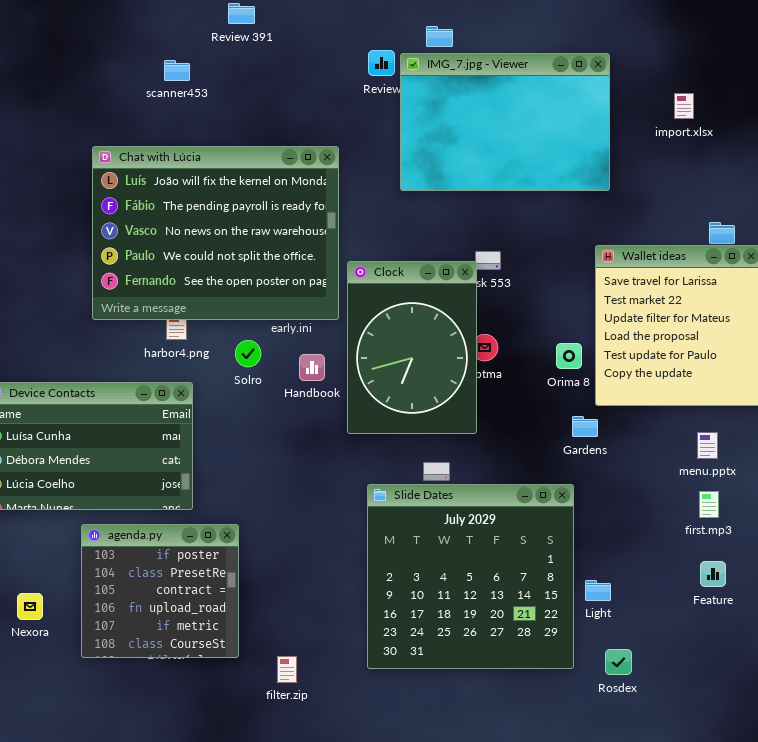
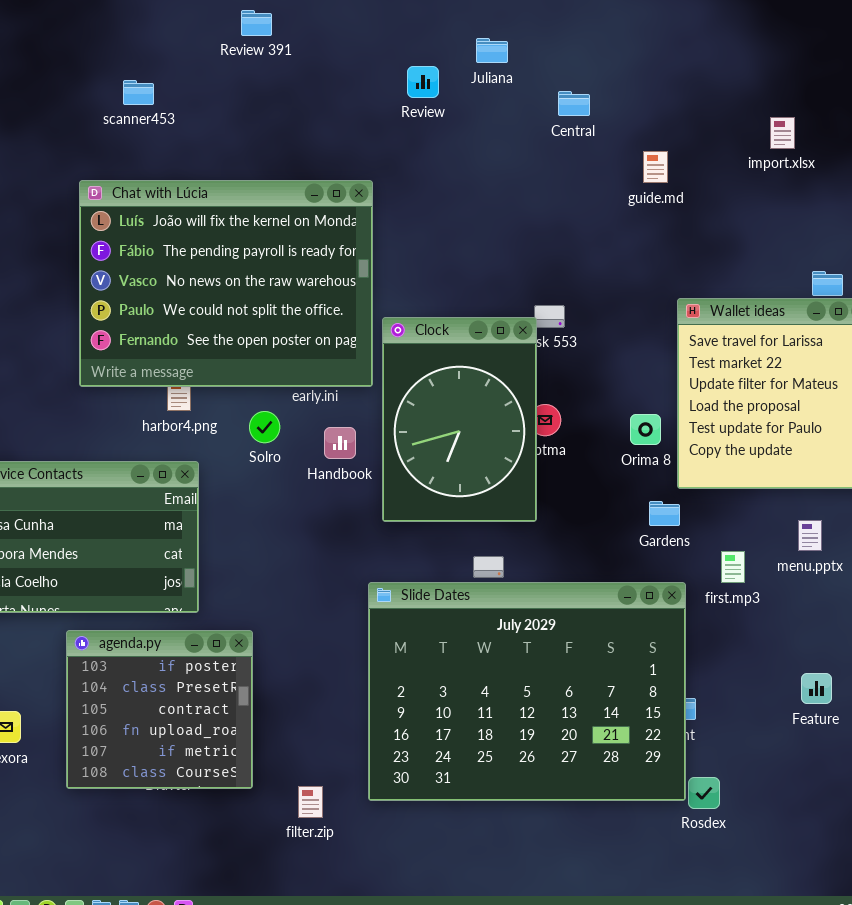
IMG_7.jpg - Viewer: [400,53,610,191] -> none, closed
scanner453: [164,60,190,81] -> [123,80,154,105], moved
Slide Dates: [367,484,574,669] -> [368,582,686,801], moved, resized
first.mp3: [699,491,719,518] -> [721,551,745,583], moved

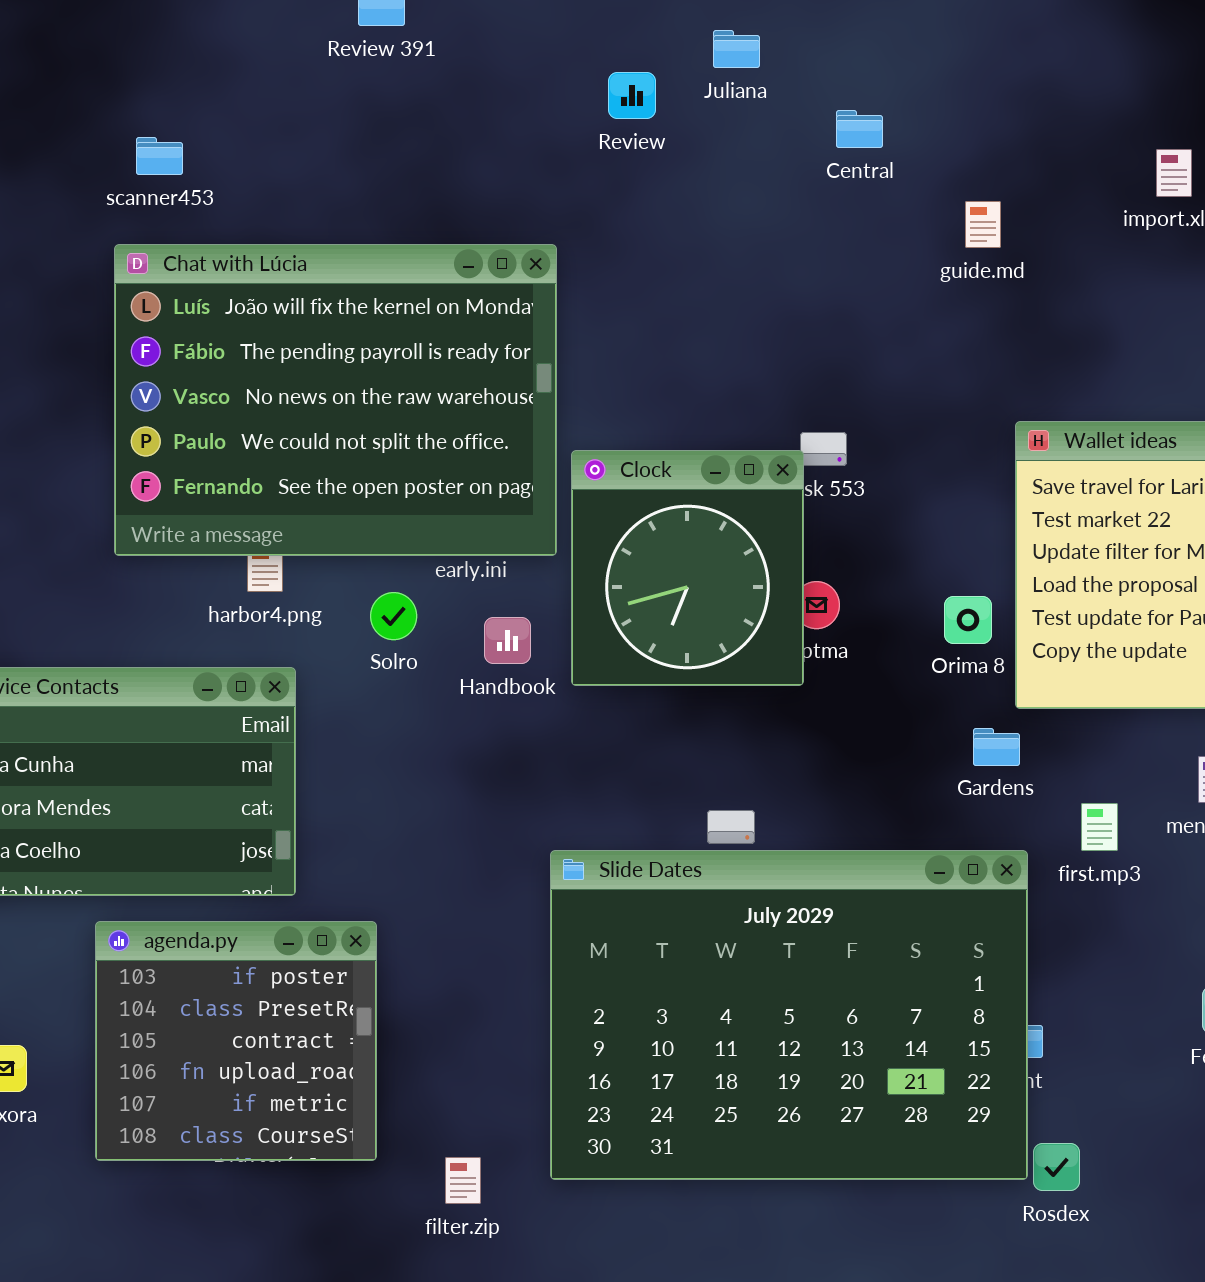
scanner453: [123,80,154,105] -> [136,137,183,175], moved
Clock: [382,317,537,522] -> [571,450,804,686], resized

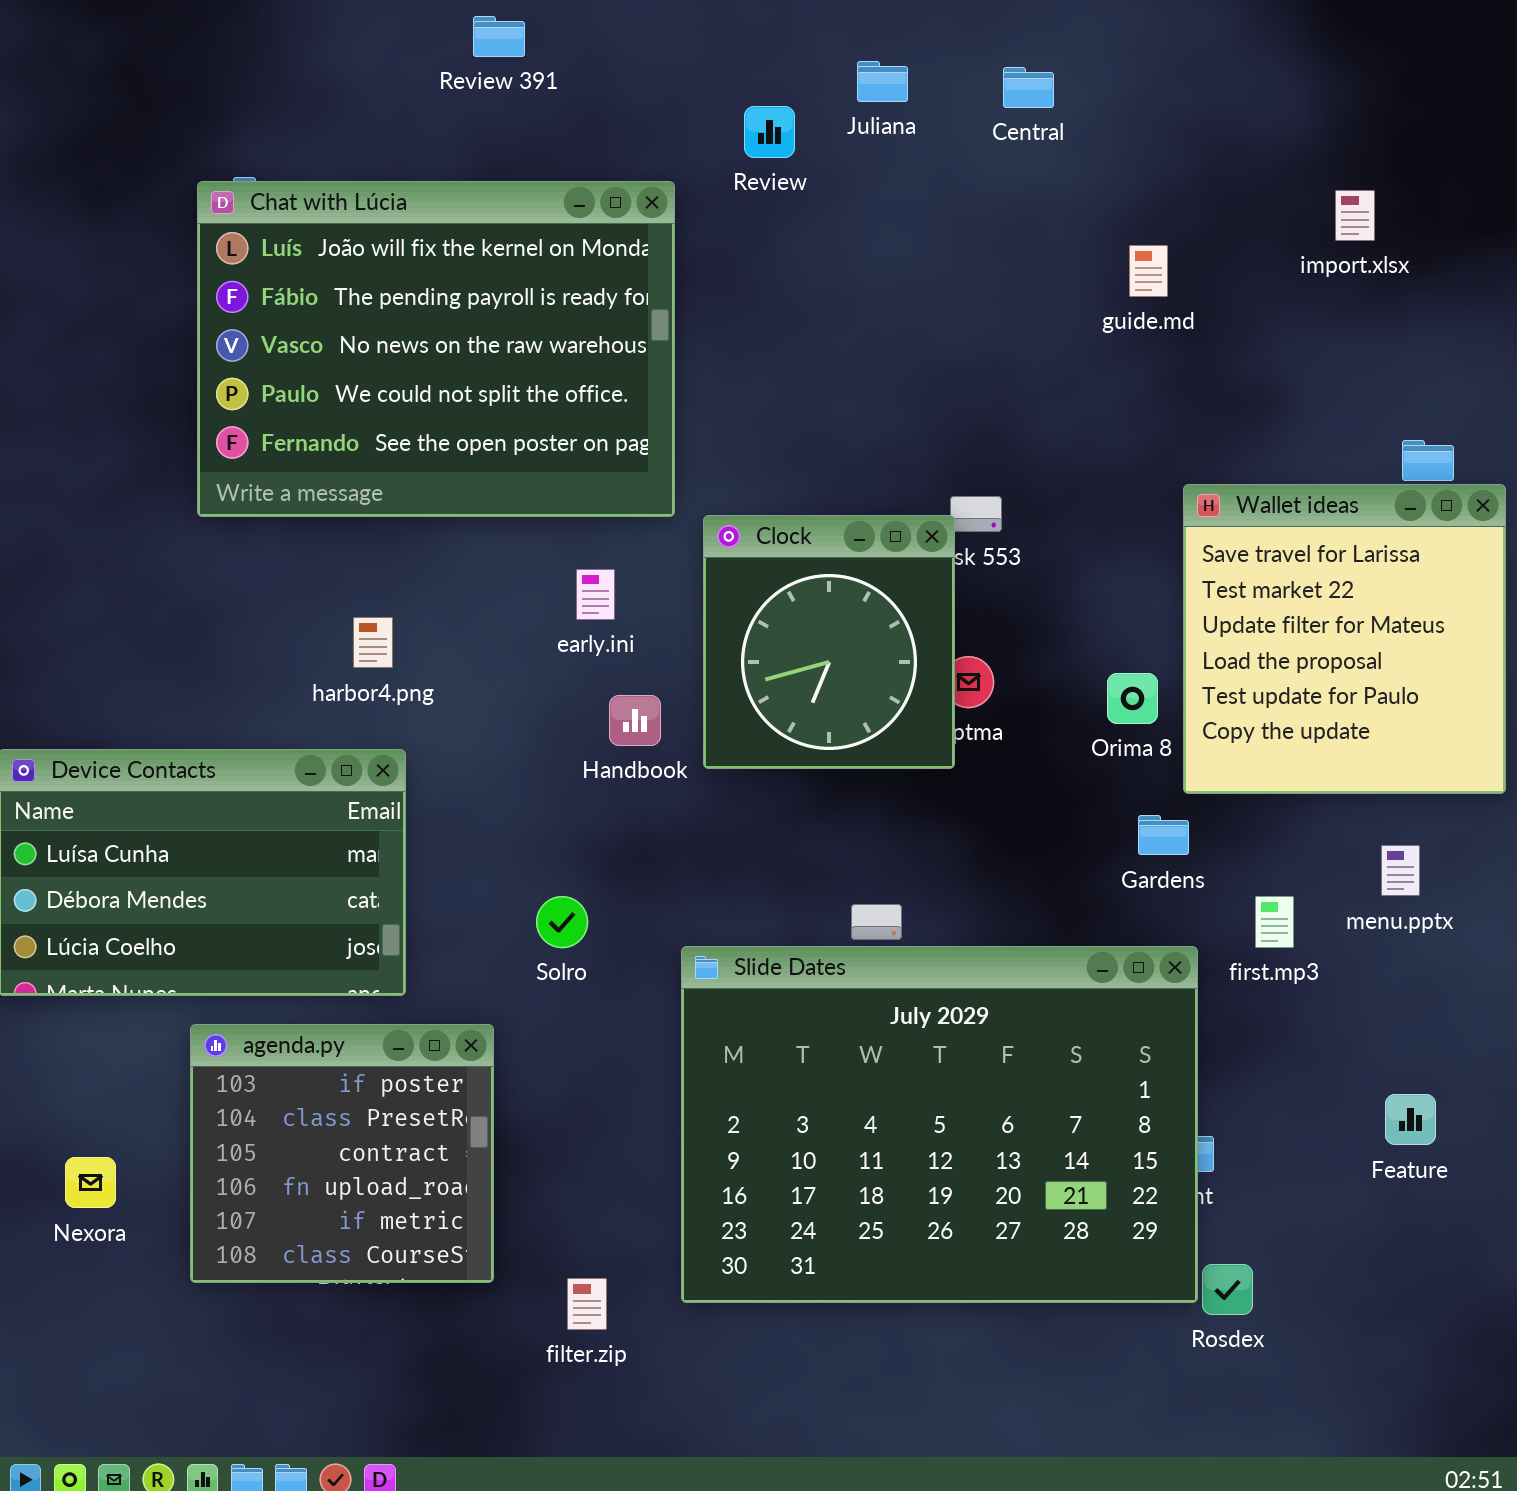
Central: [836,110,883,148] -> [1003,67,1054,108], moved
Chat with Lúcia: [114,244,557,556] -> [197,181,675,517], moved
Solro: [370,592,417,640] -> [536,896,588,948], moved

